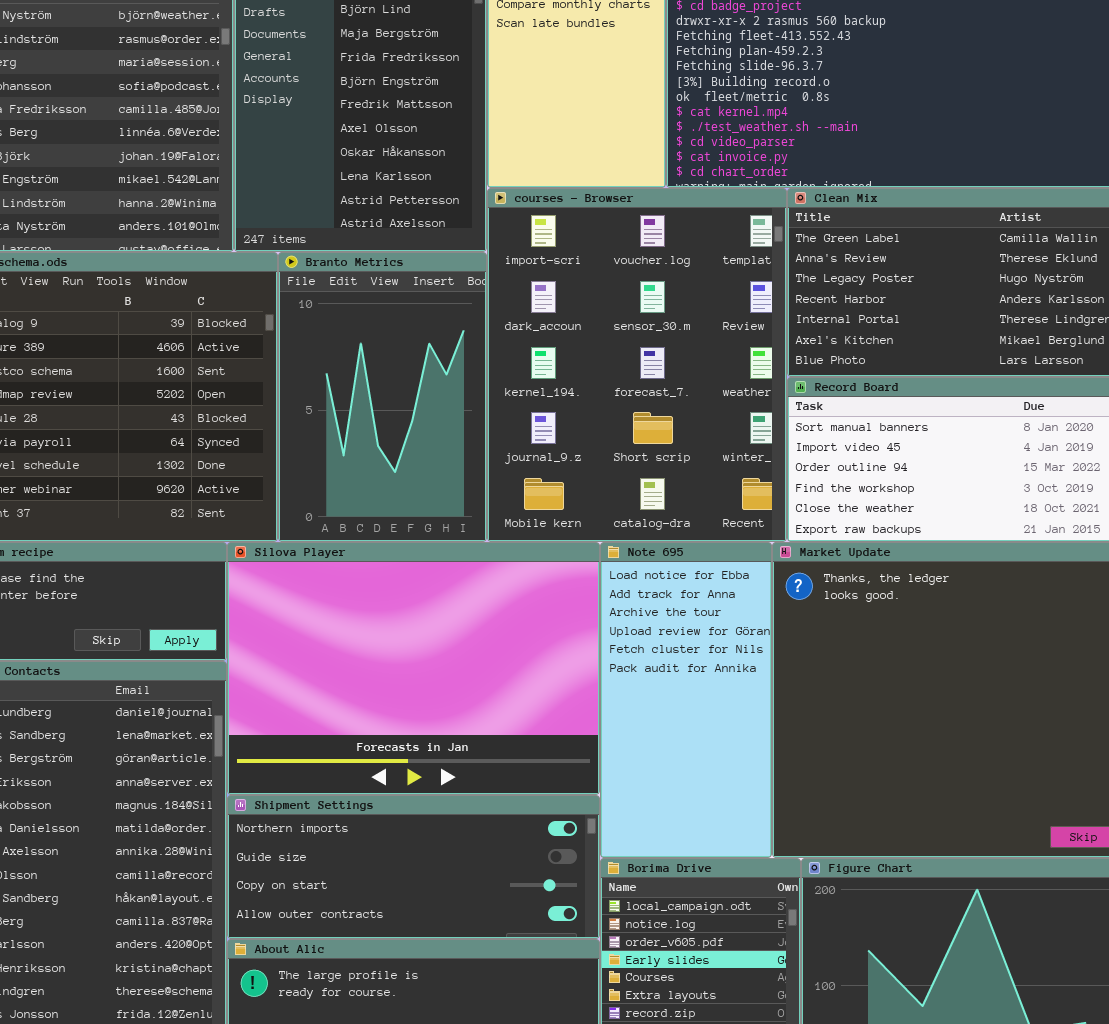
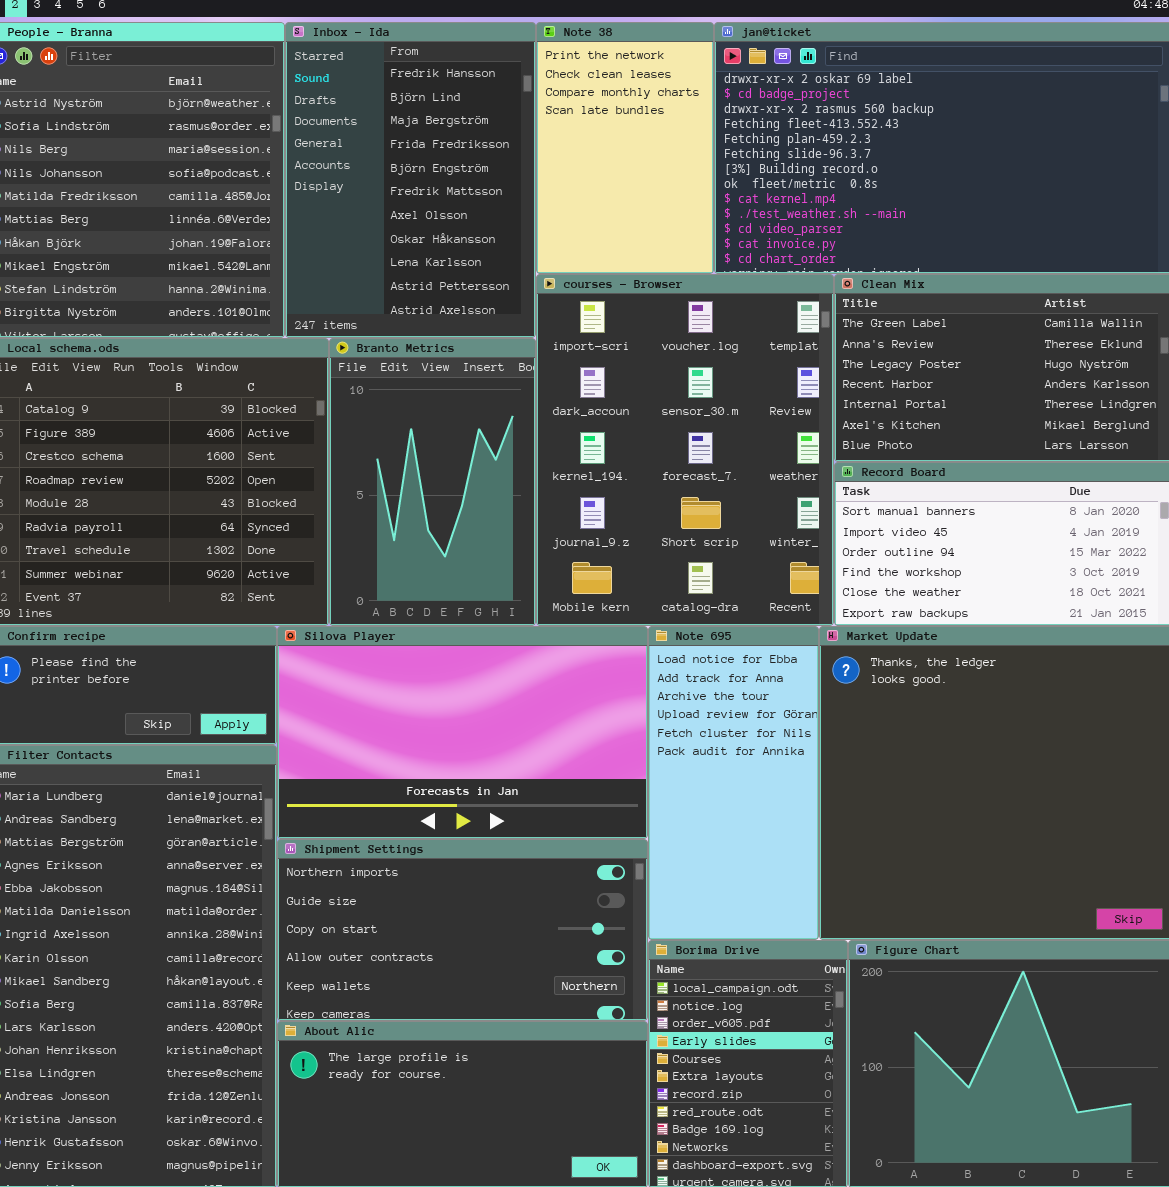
Silova Player: [227,542,600,795] -> [277,626,648,839], resized
Shipment Settings: [227,795,600,939] -> [277,839,648,1021], resized

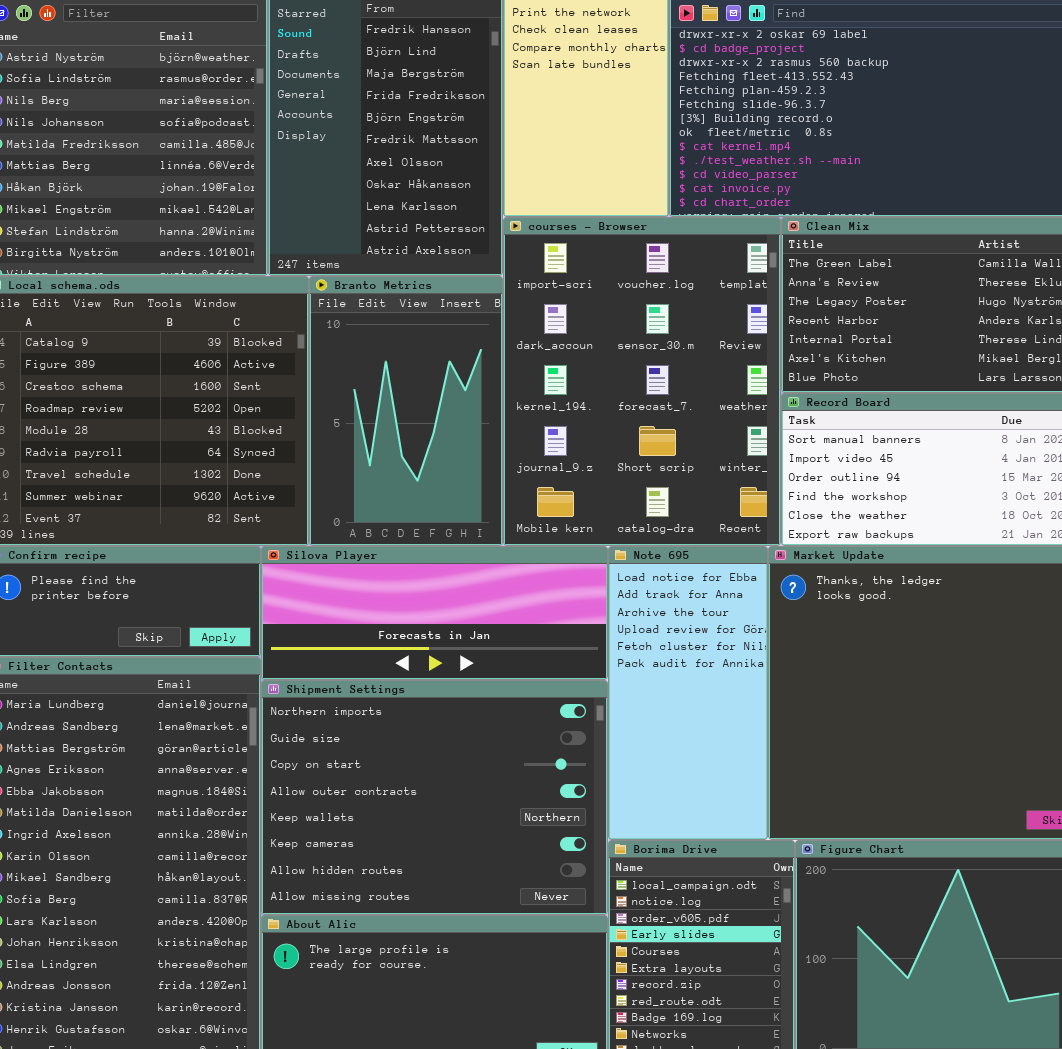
Silova Player: [277,626,648,839] -> [261,546,608,680], resized
Shipment Settings: [277,839,648,1021] -> [261,680,608,915], resized

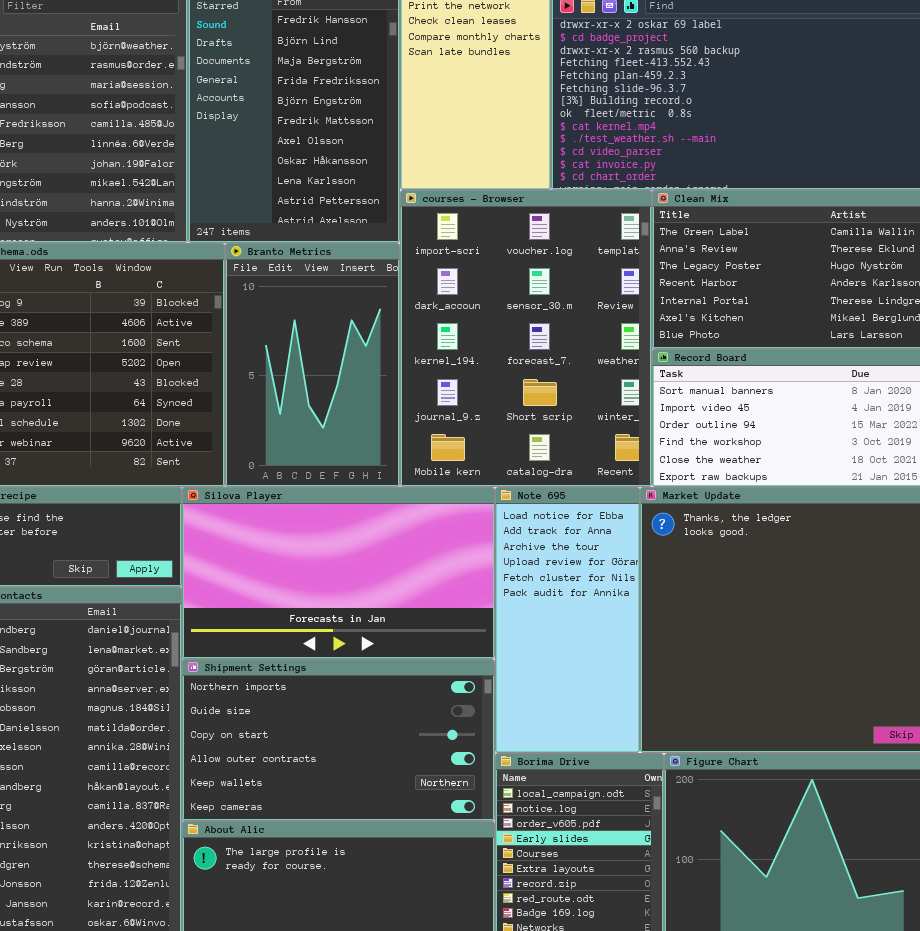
Silova Player: [261,546,608,680] -> [182,487,495,659], resized
Shipment Settings: [261,680,608,915] -> [182,659,495,821], resized

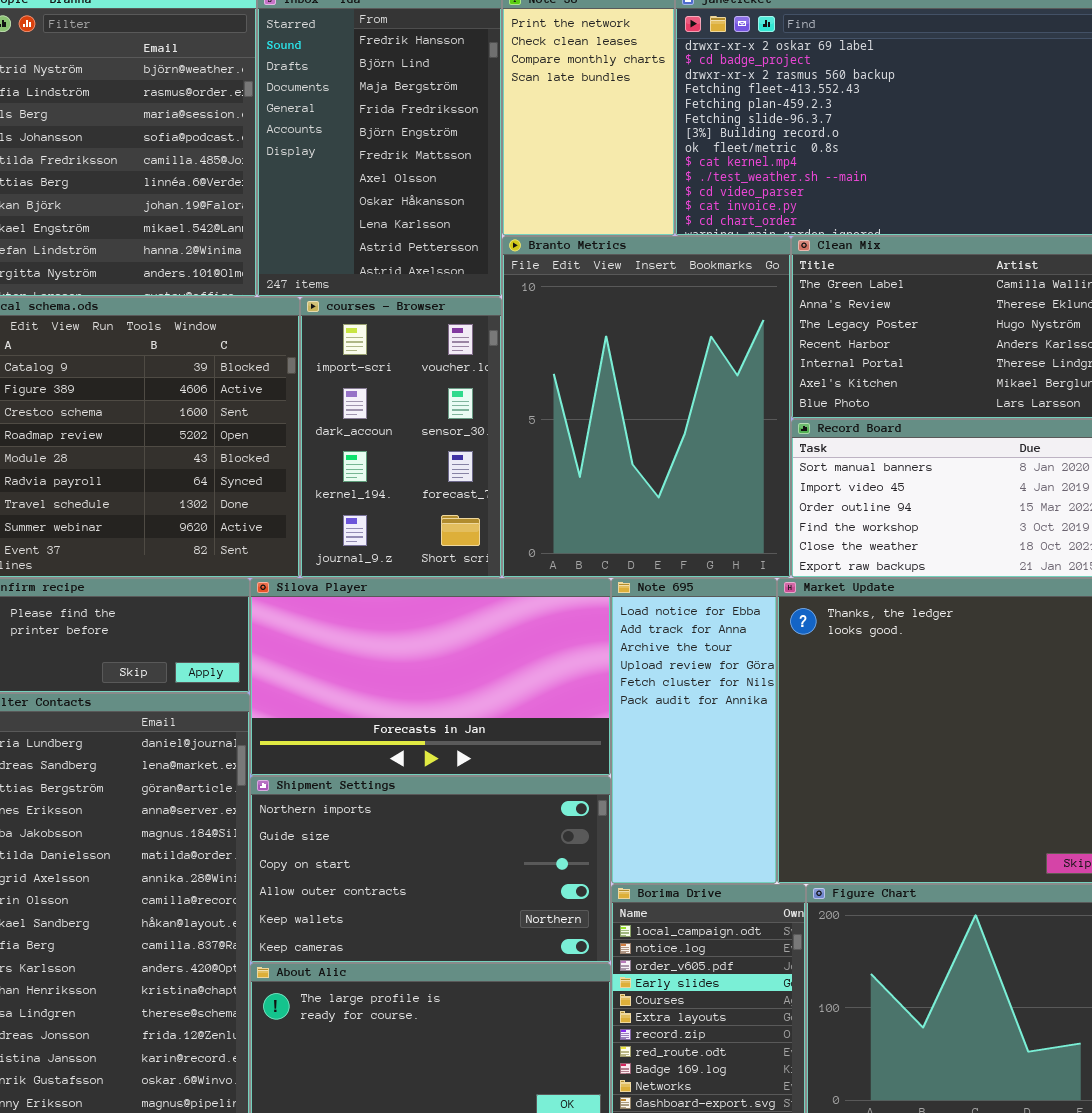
courses - Browser: [400,190,652,487] -> [300,297,502,578], moved, resized
Branto Metrics: [225,243,400,487] -> [502,236,791,578], moved, resized

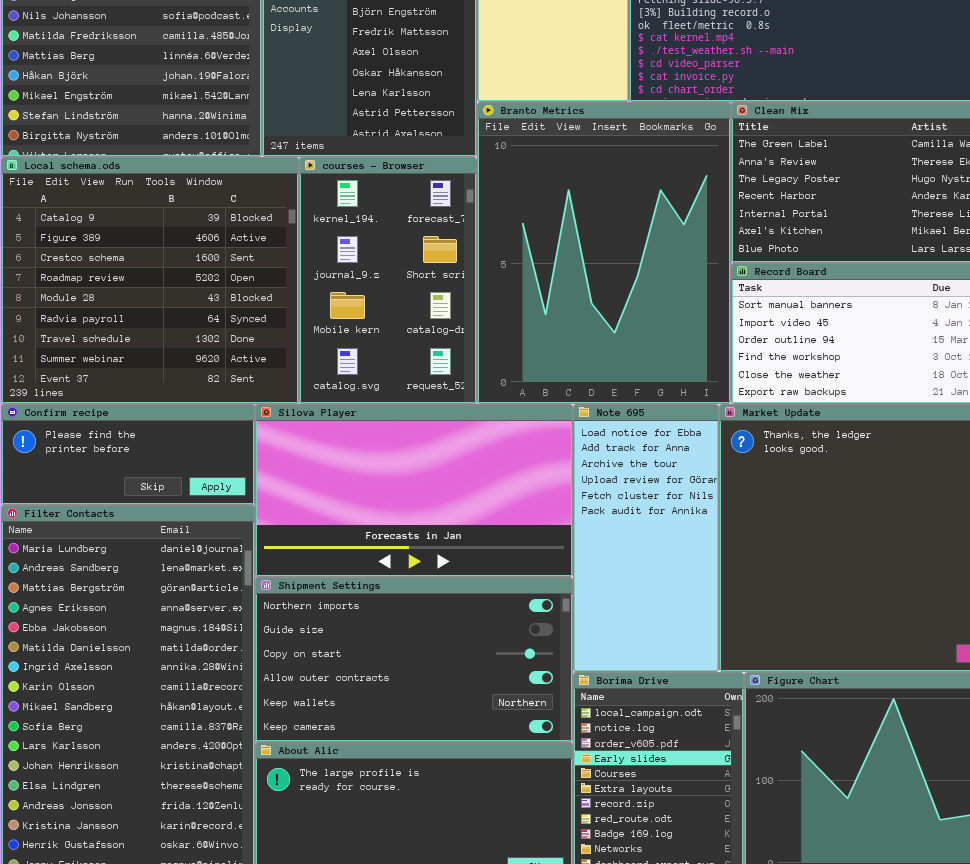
courses - Browser: [300,297,502,578] -> [299,157,477,404], scrolled down 2 rows

